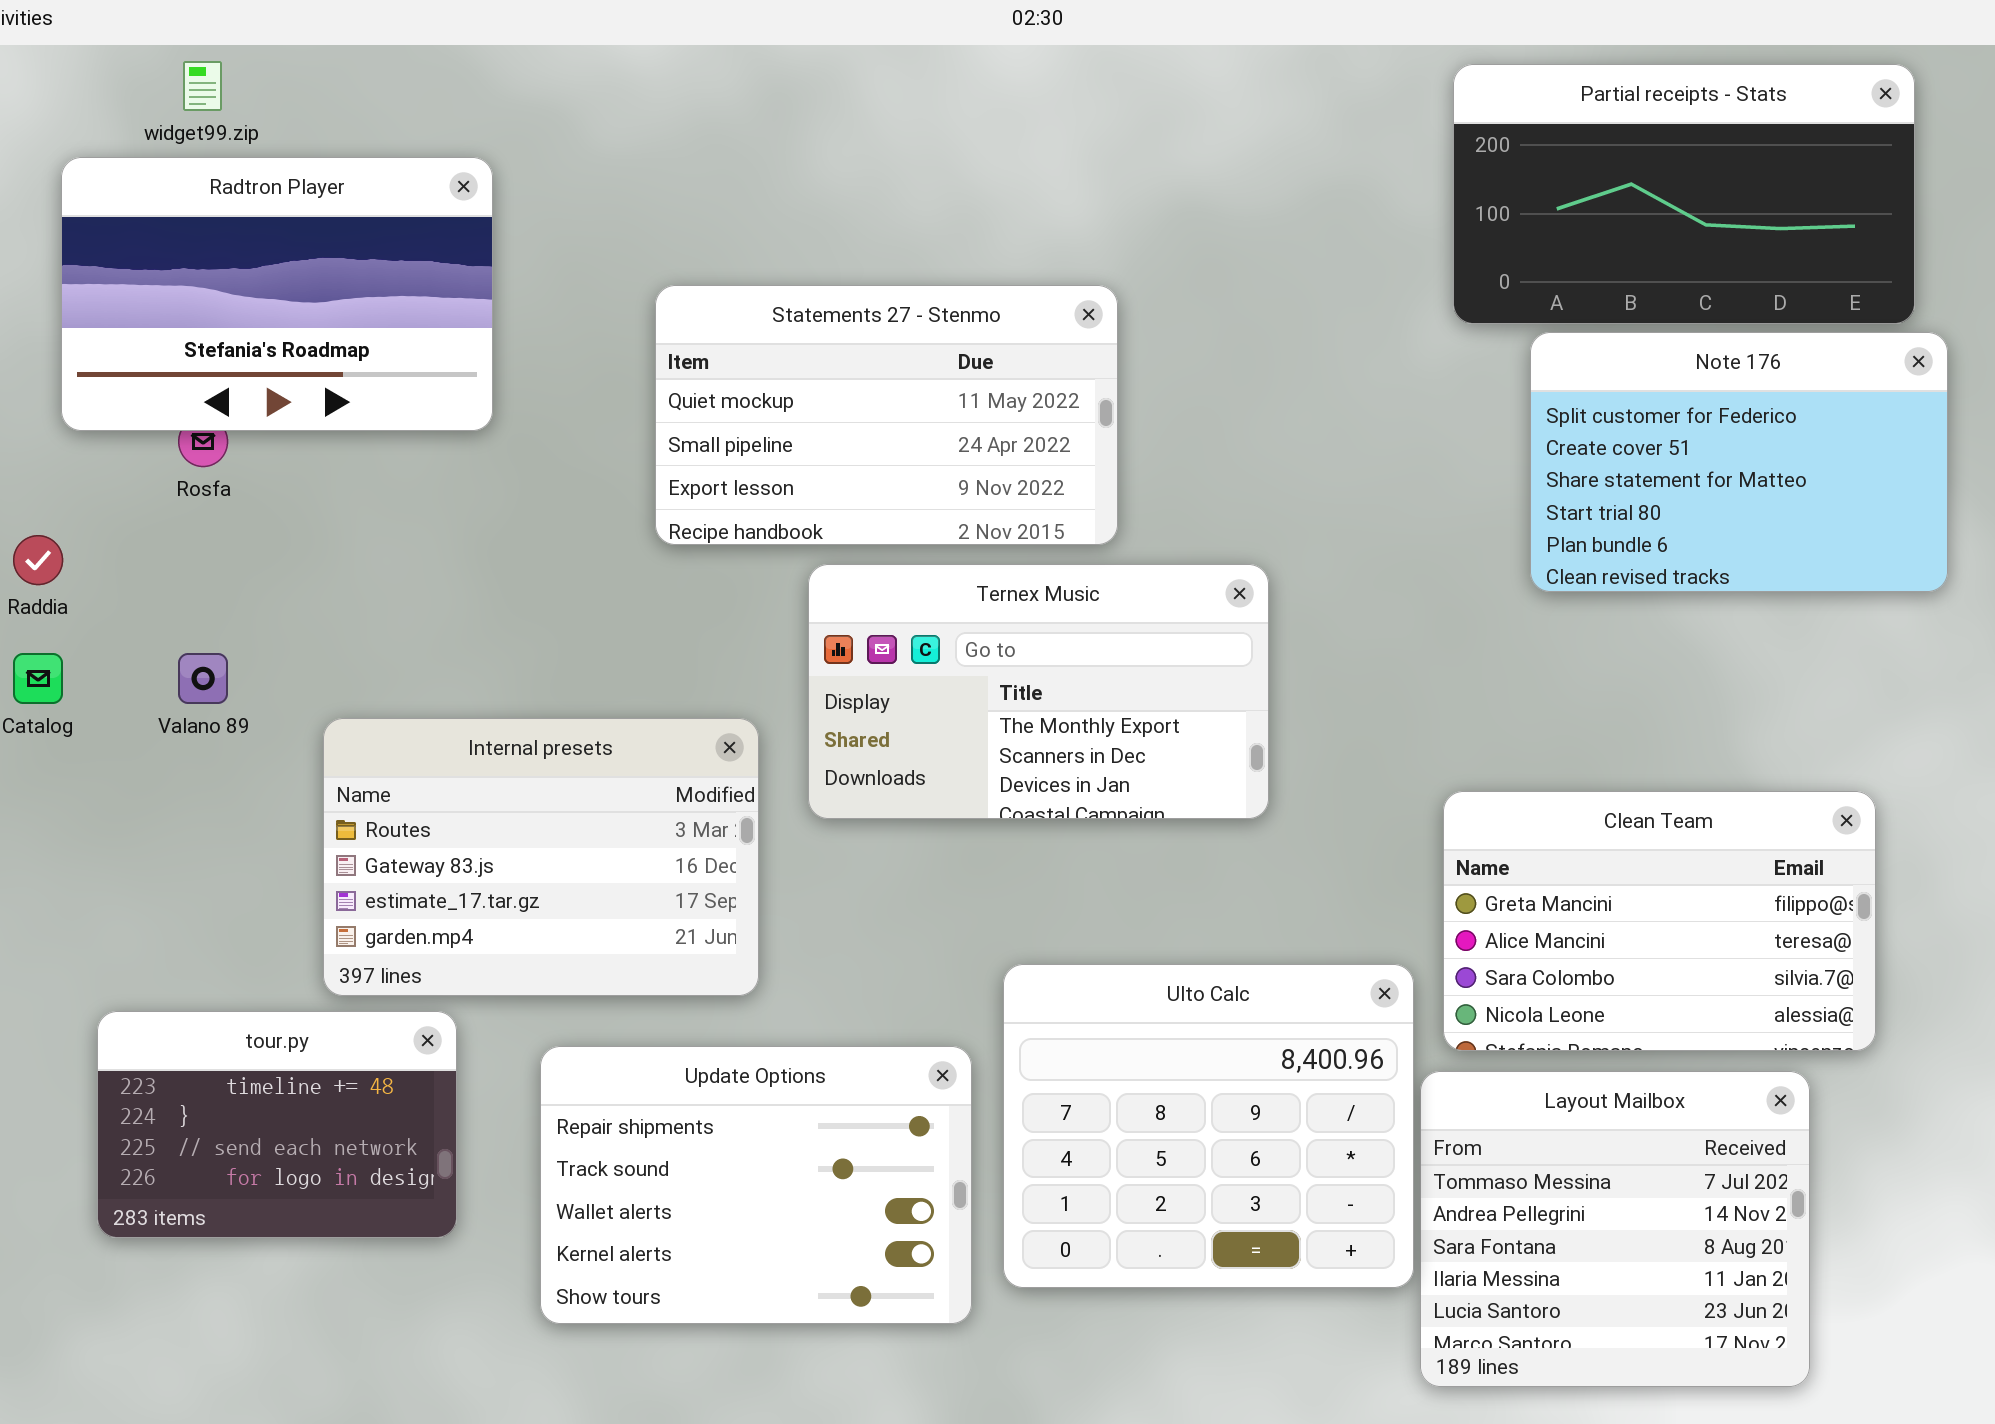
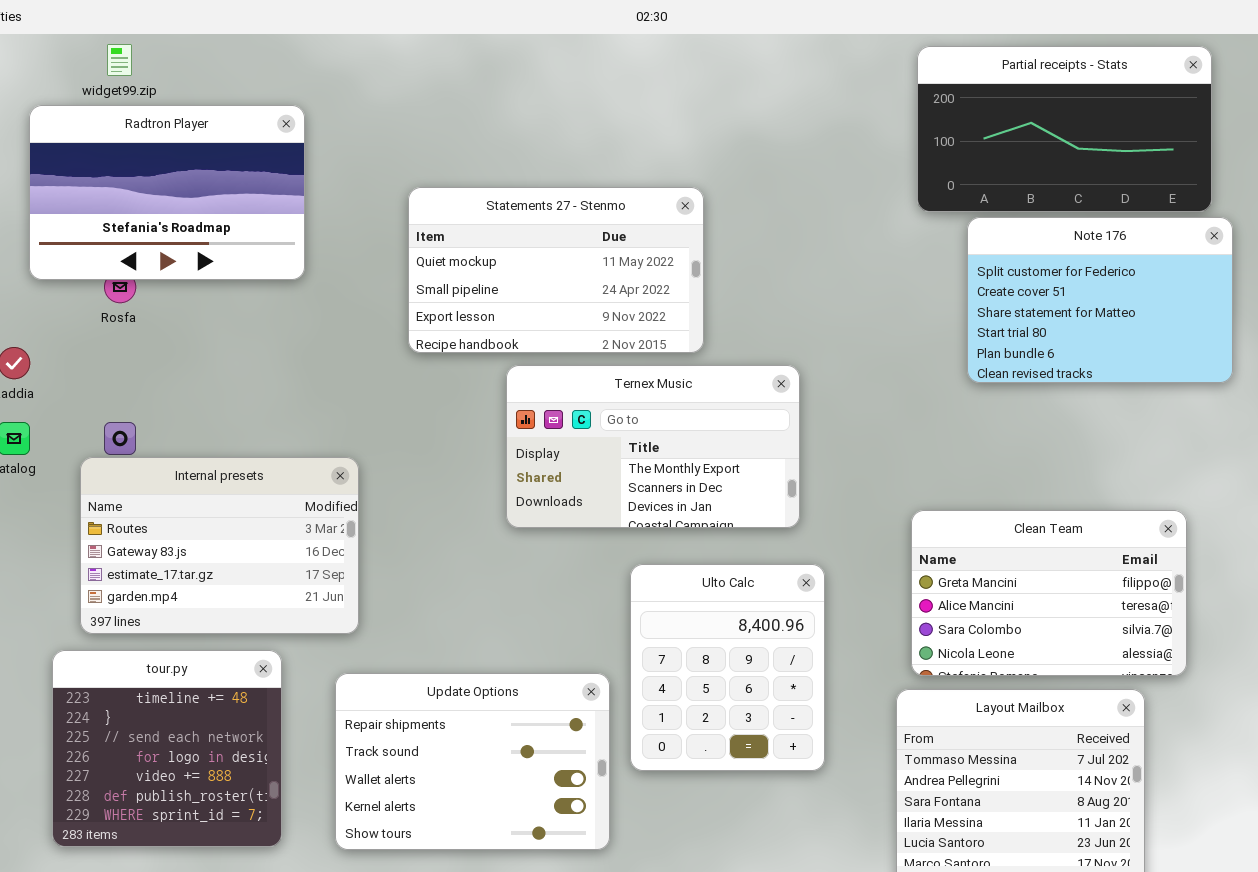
Internal presets: [323,718,759,996] -> [80,457,359,634], moved
Ulto Calc: [1003,964,1414,1288] -> [630,564,825,771], moved, resized
tour.py: [97,1011,457,1238] -> [52,650,282,847], resized

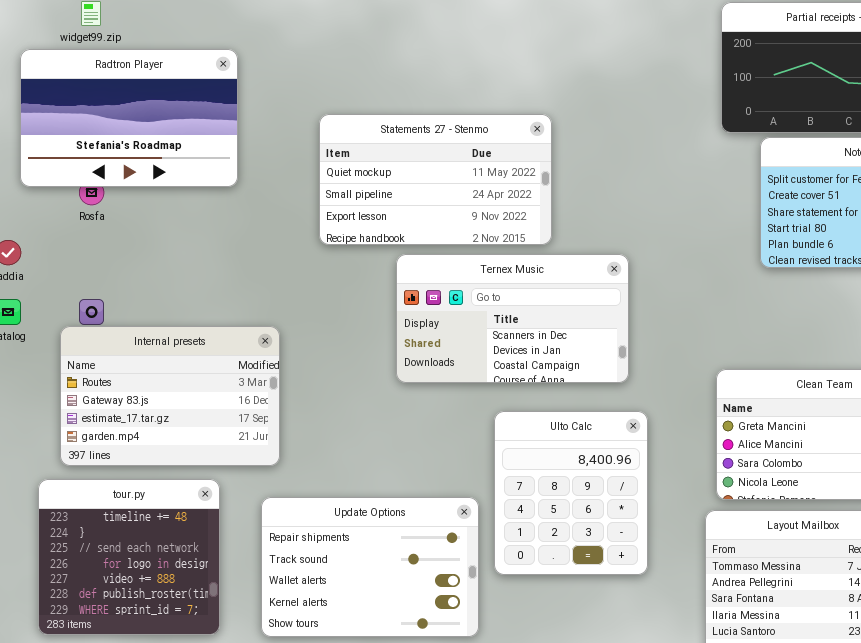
Ternex Music: [506,365,800,528] -> [396,254,629,383], scrolled down 1 row

